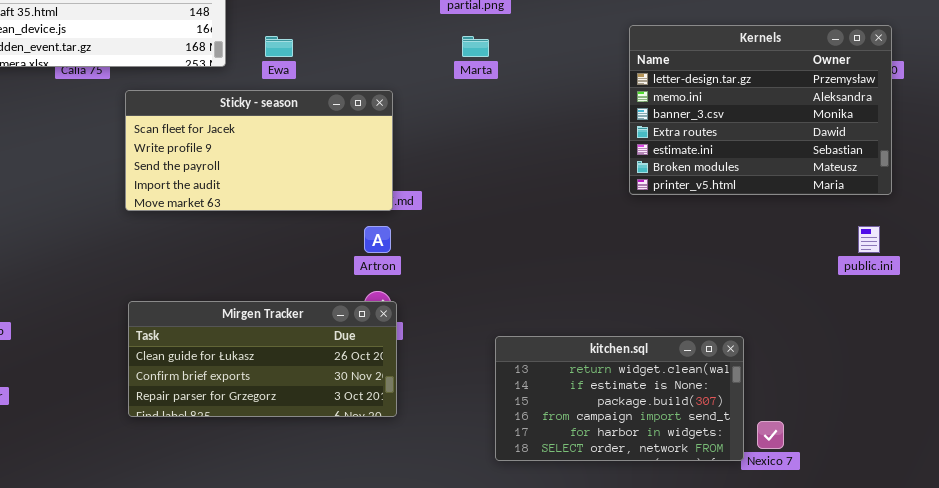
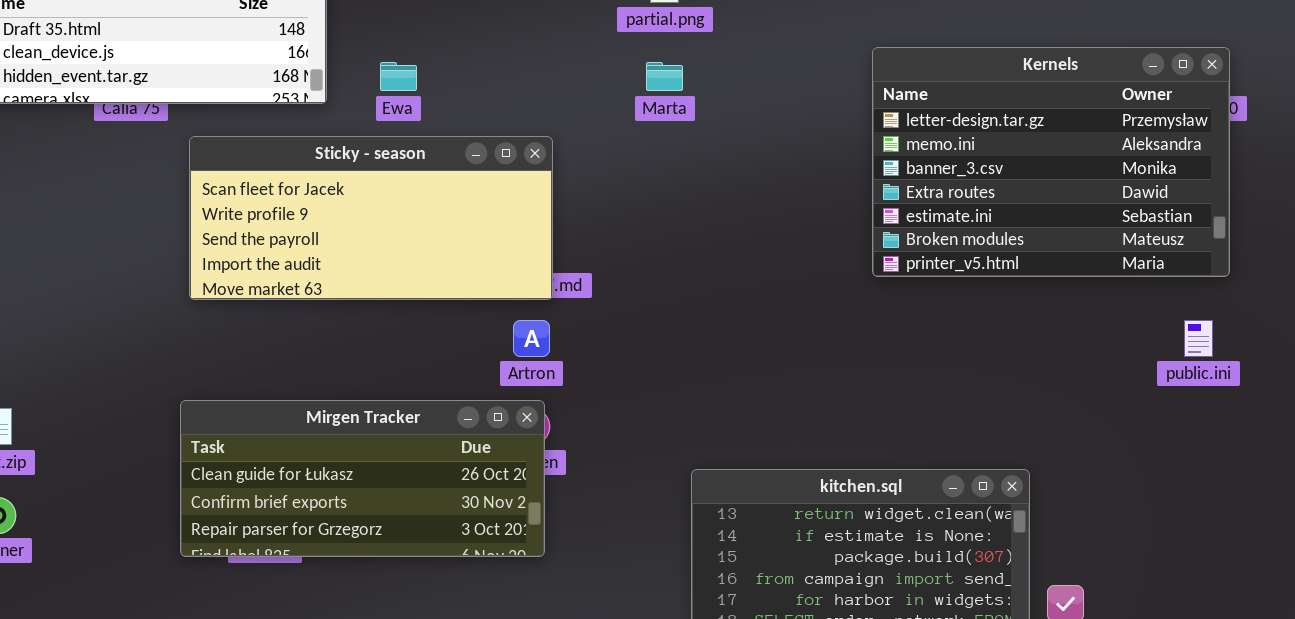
Mirgen Tracker: [128,301,397,417] -> [180,400,545,557], moved

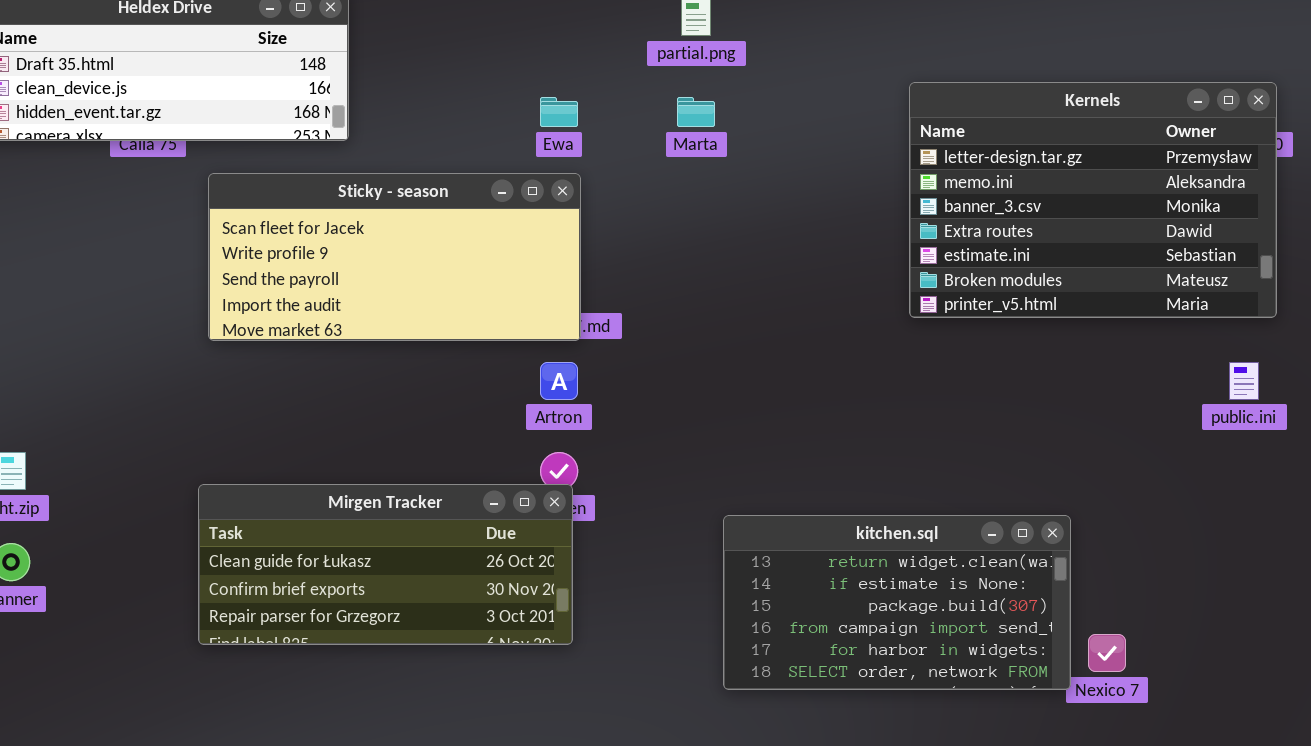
Ewa: [380,62,417,91] -> [540,97,578,127], moved
Mirgen Tracker: [180,400,545,557] -> [198,484,573,645], moved

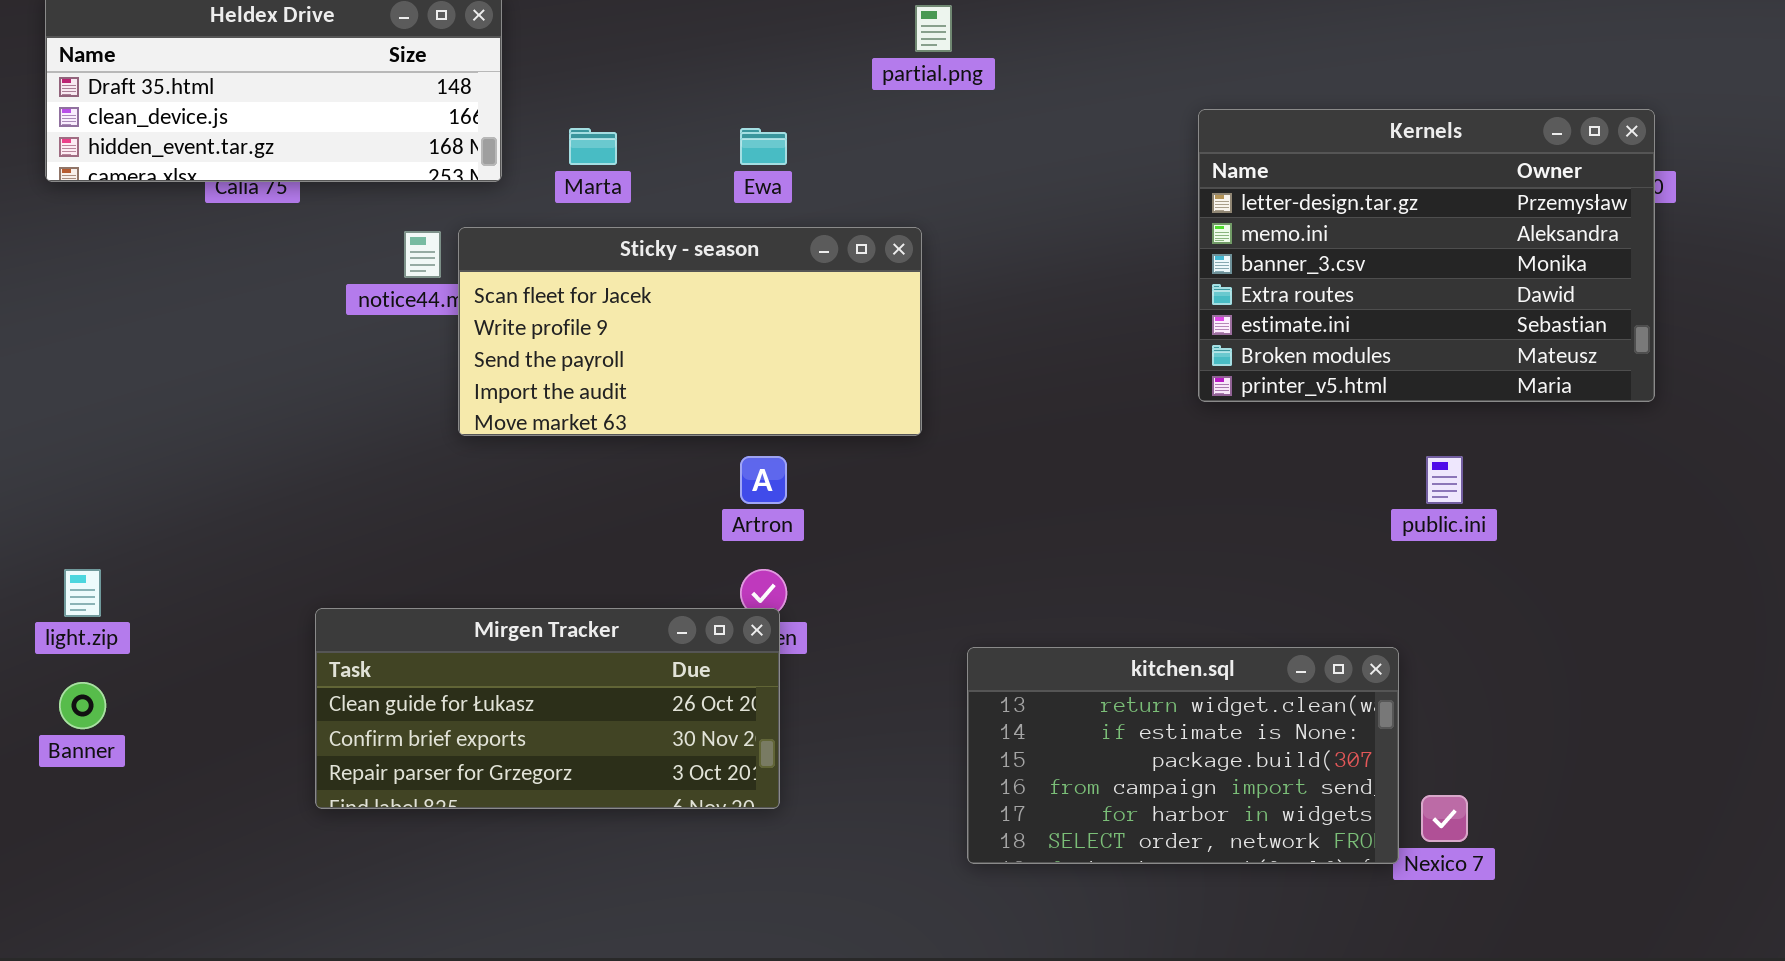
Marta: [677,97,715,127] -> [569,128,617,165], moved
Sticky - season: [208,173,581,341] -> [458,227,922,436], moved
public.ini: [1229,362,1259,400] -> [1426,456,1463,504], moved

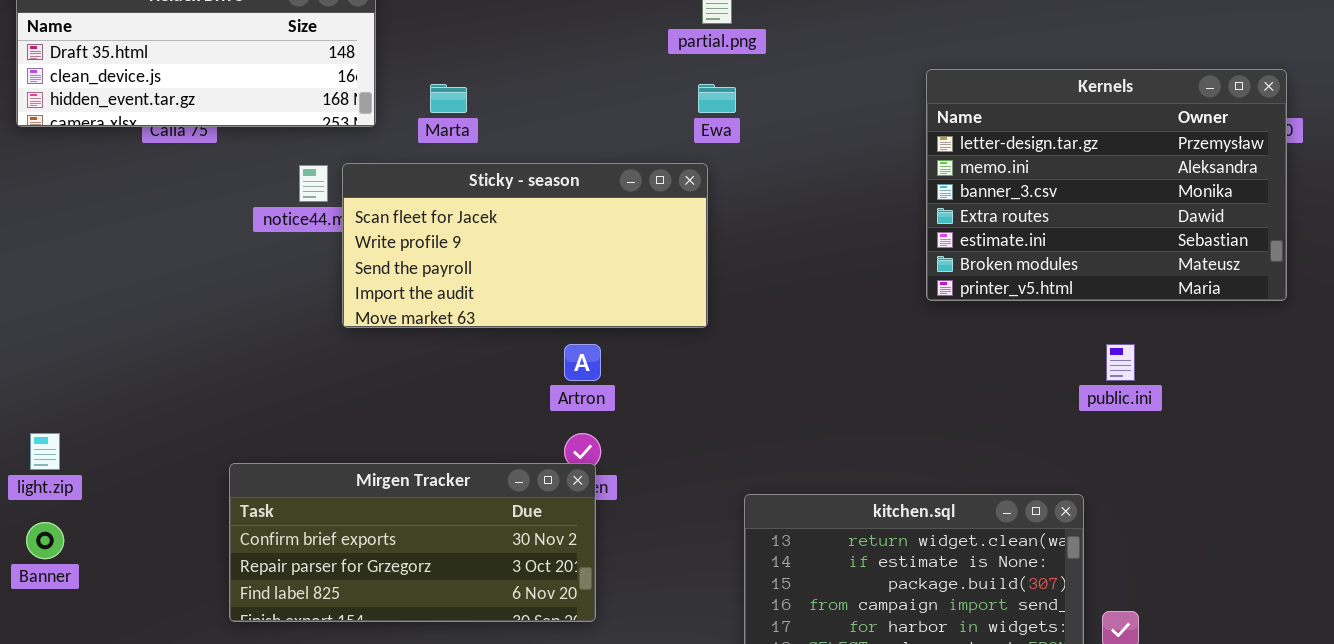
Ewa: [740,128,787,165] -> [698,84,736,113], moved
Mirgen Tracker: [315,608,780,809] -> [229,463,596,622], scrolled down 1 row

